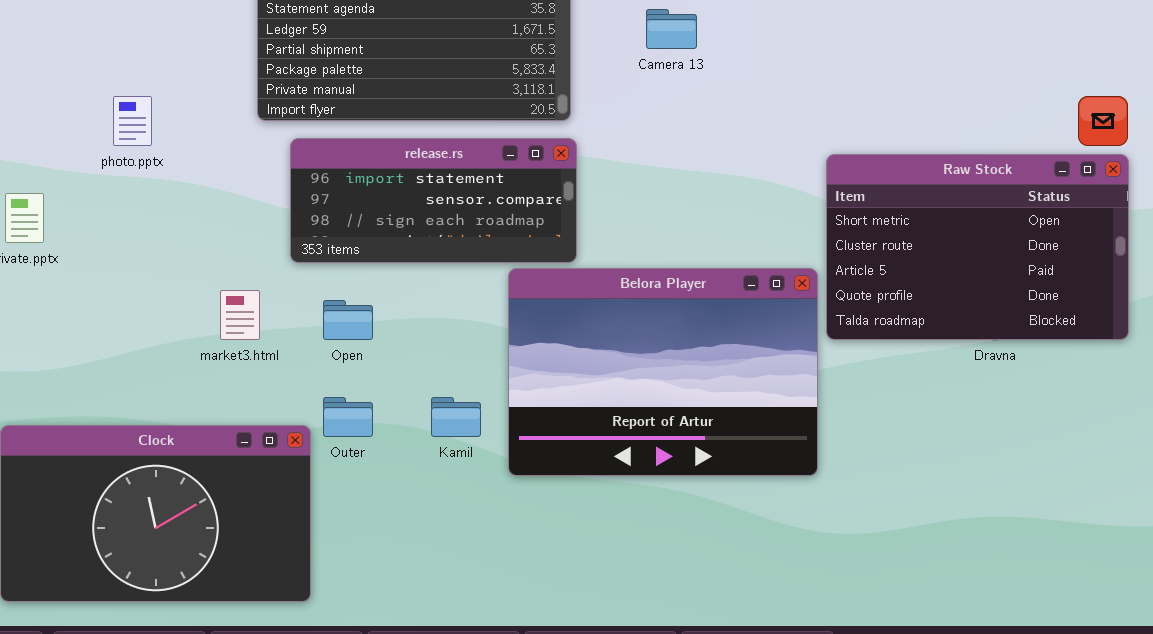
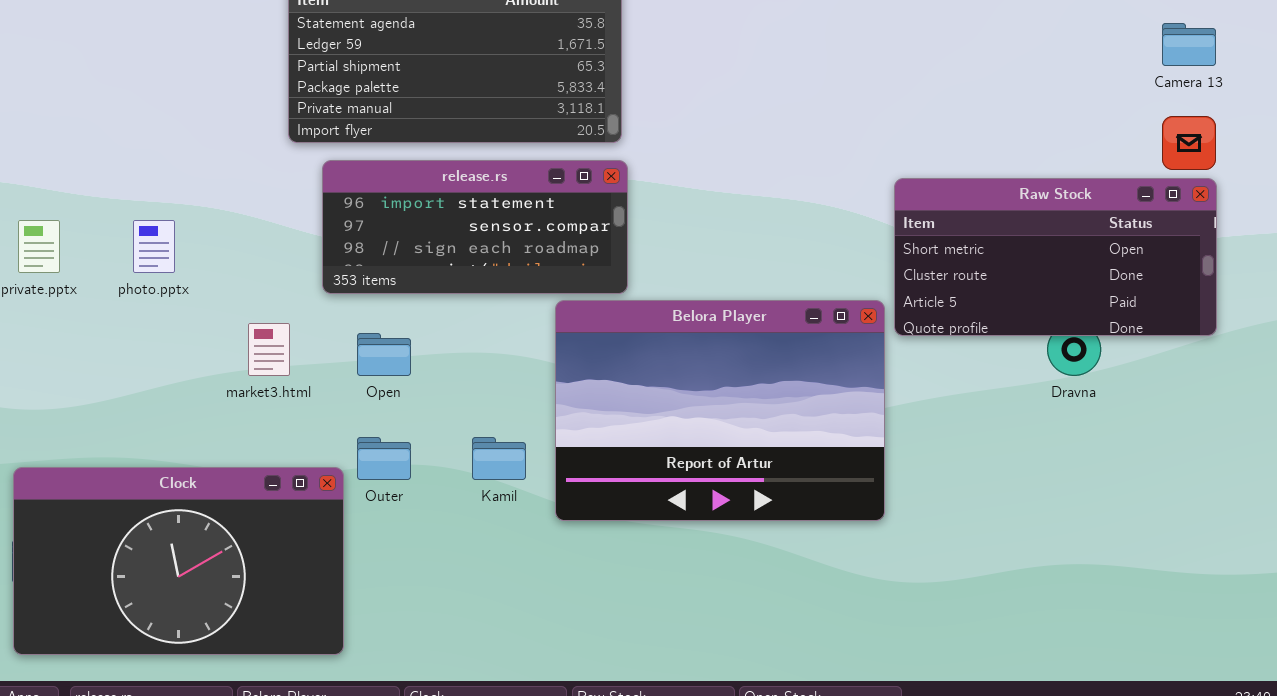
Camera 13: [646,9,697,49] -> [1162,23,1216,66], moved
photo.pptx: [113,96,152,146] -> [133,220,175,273], moved
Raw Stock: [826,154,1129,340] -> [894,178,1217,336], resized

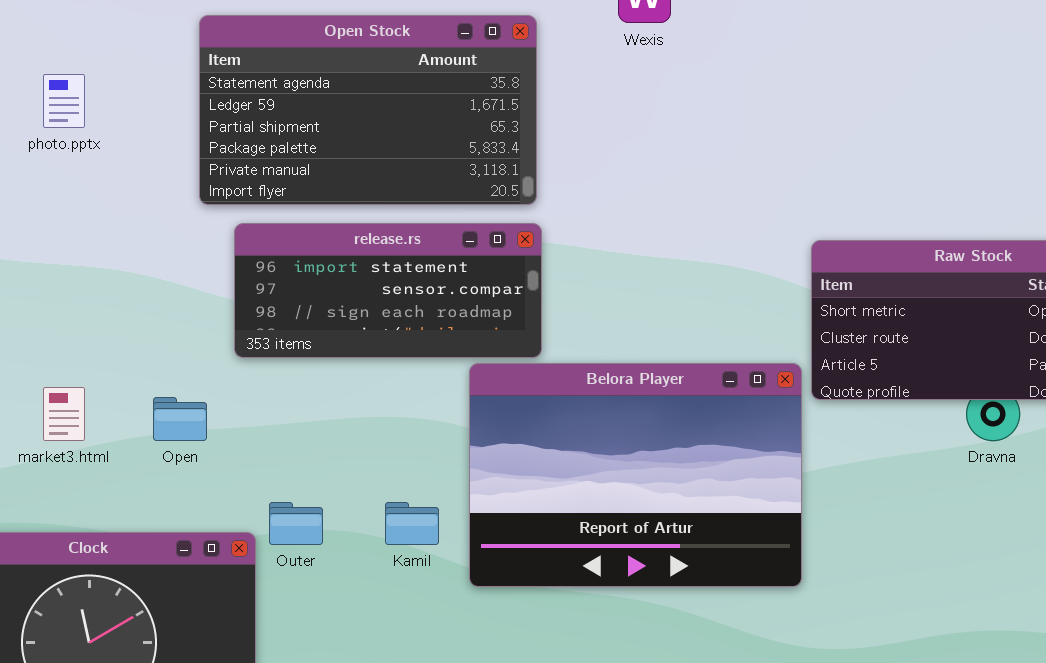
photo.pptx: [133,220,175,273] -> [43,74,85,128], moved
market3.html: [248,323,290,376] -> [43,387,85,441], moved
Open: [357,333,411,376] -> [153,397,207,441], moved

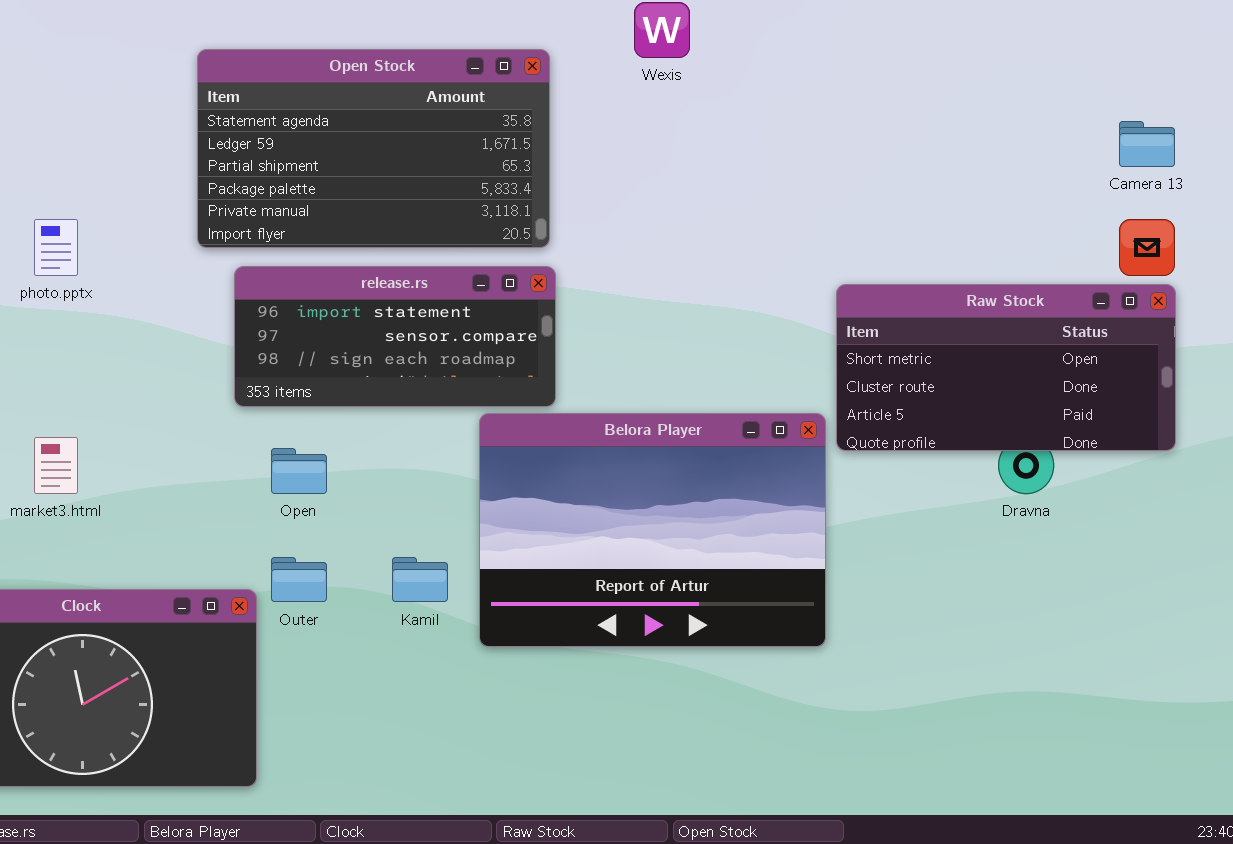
photo.pptx: [43,74,85,128] -> [34,219,78,276], moved
Open: [153,397,207,441] -> [271,448,327,494], moved

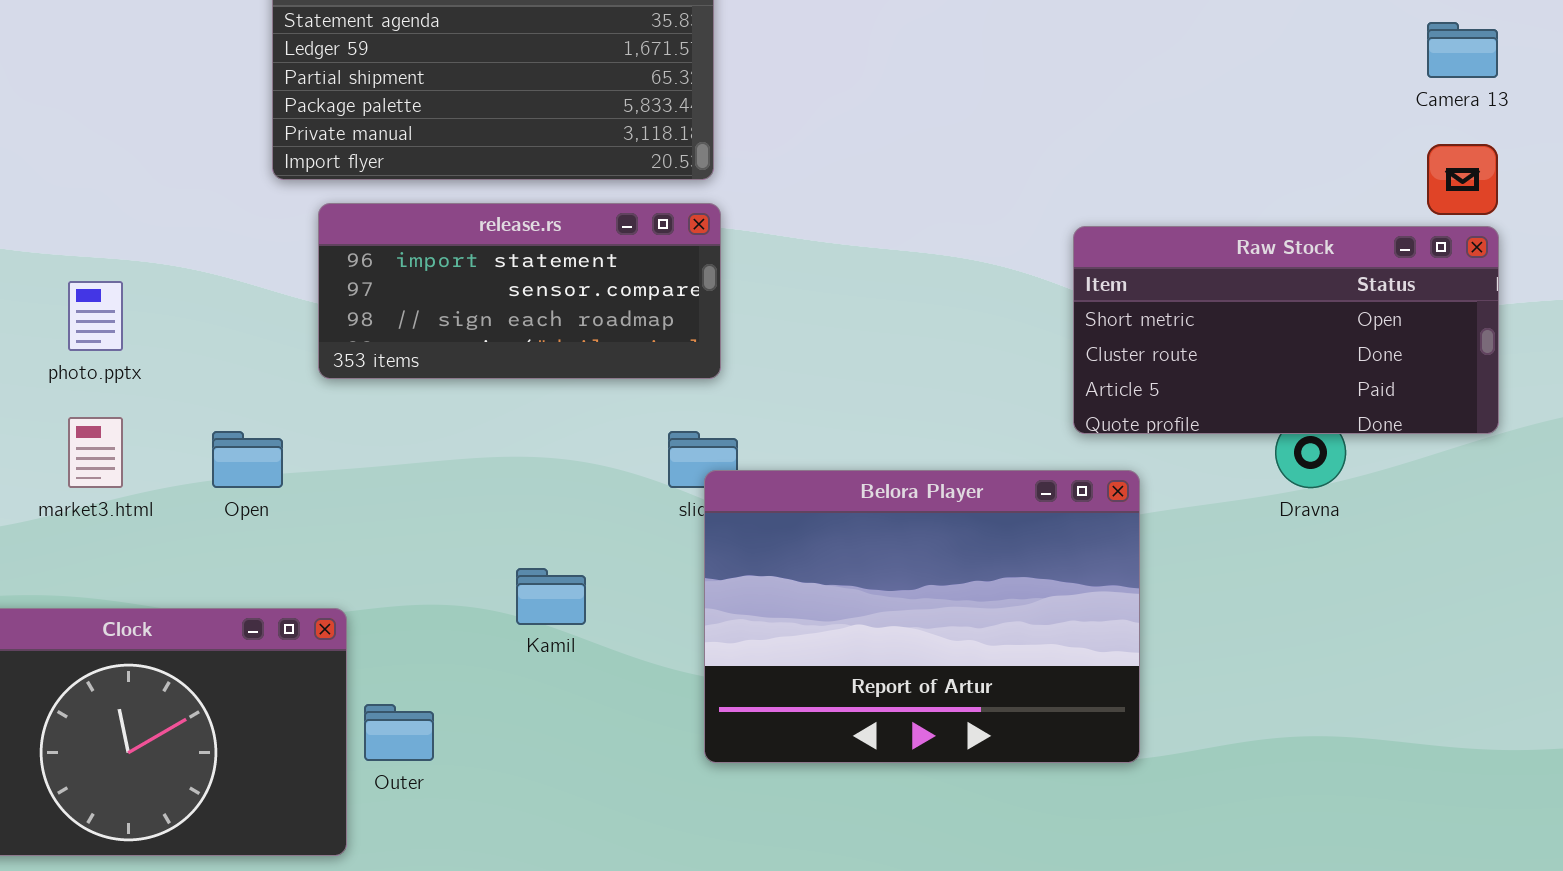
photo.pptx: [34,219,78,276] -> [68,281,123,351], moved
Belora Player: [479,413,826,647] -> [704,470,1140,763], moved
Open: [271,448,327,494] -> [212,431,283,488], moved
Outer: [271,557,327,602] -> [364,704,434,761], moved

